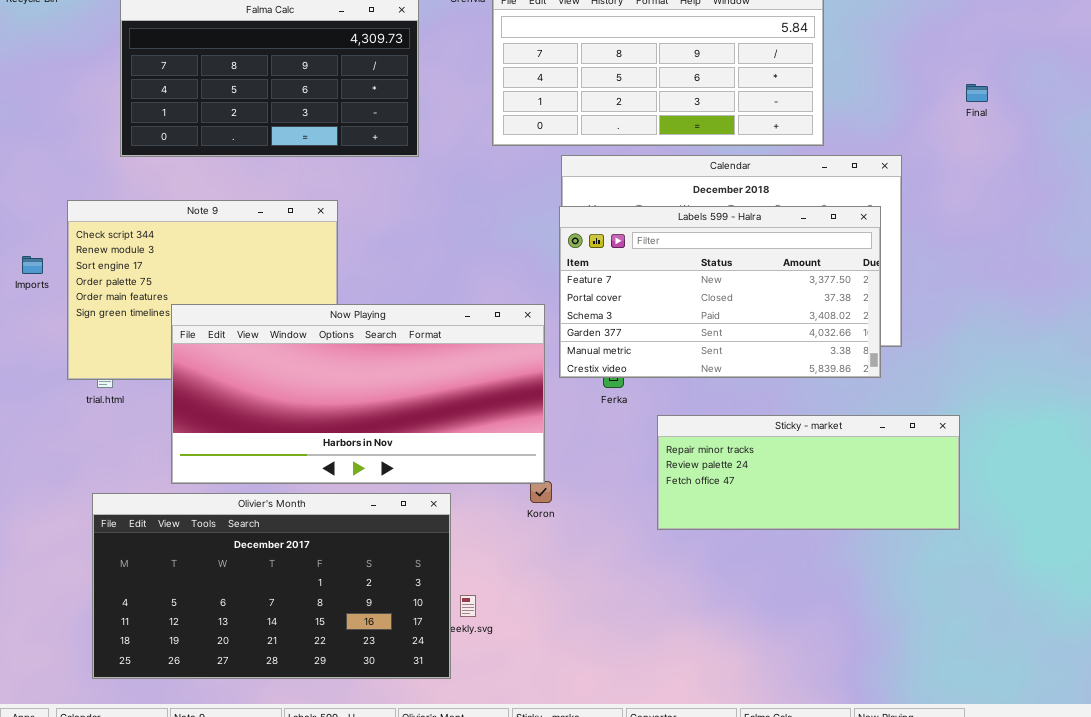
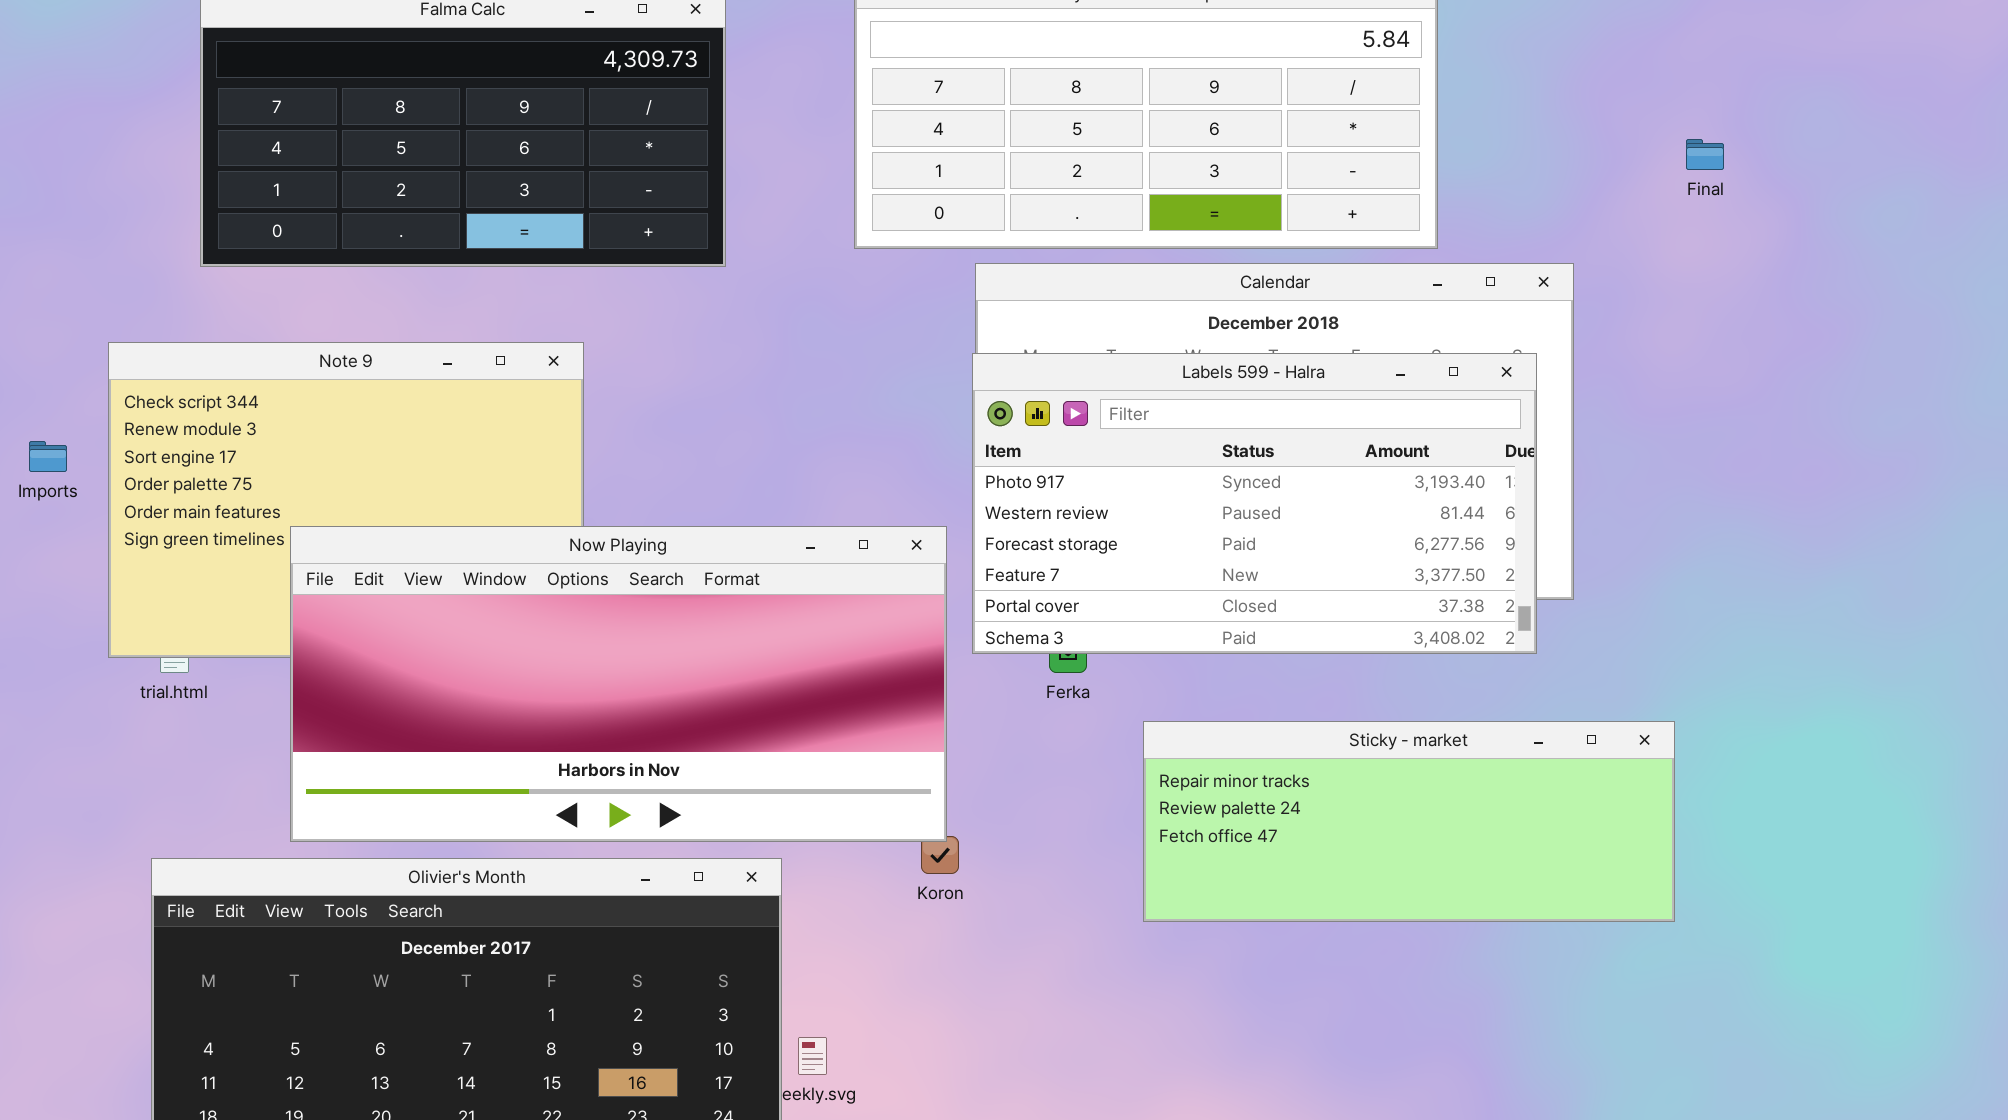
Labels 599 - Halra: [559,206,881,378] -> [972,353,1537,654], scrolled up 3 rows

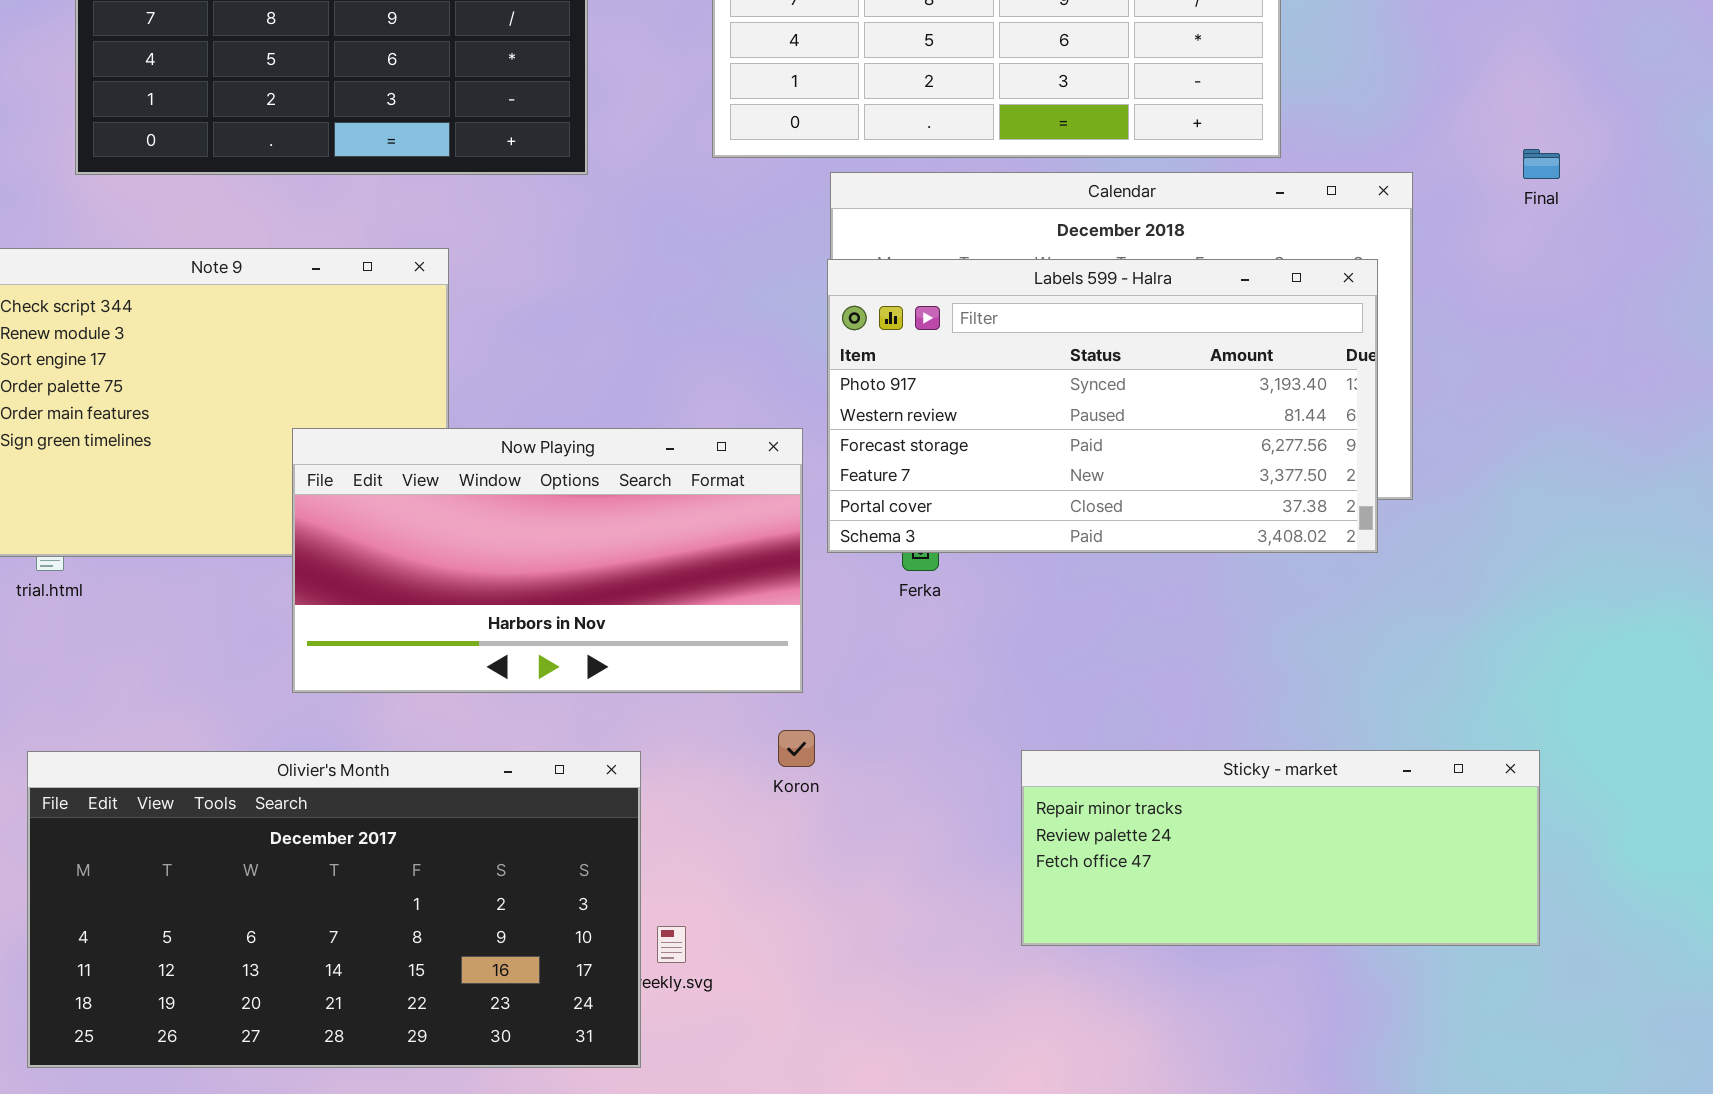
Final: [1686,139,1724,170] -> [1523,149,1560,179], moved
Now Playing: [290,526,947,842] -> [292,428,803,693], resized
Sticky - market: [1143,721,1675,922] -> [1021,750,1540,946], moved

